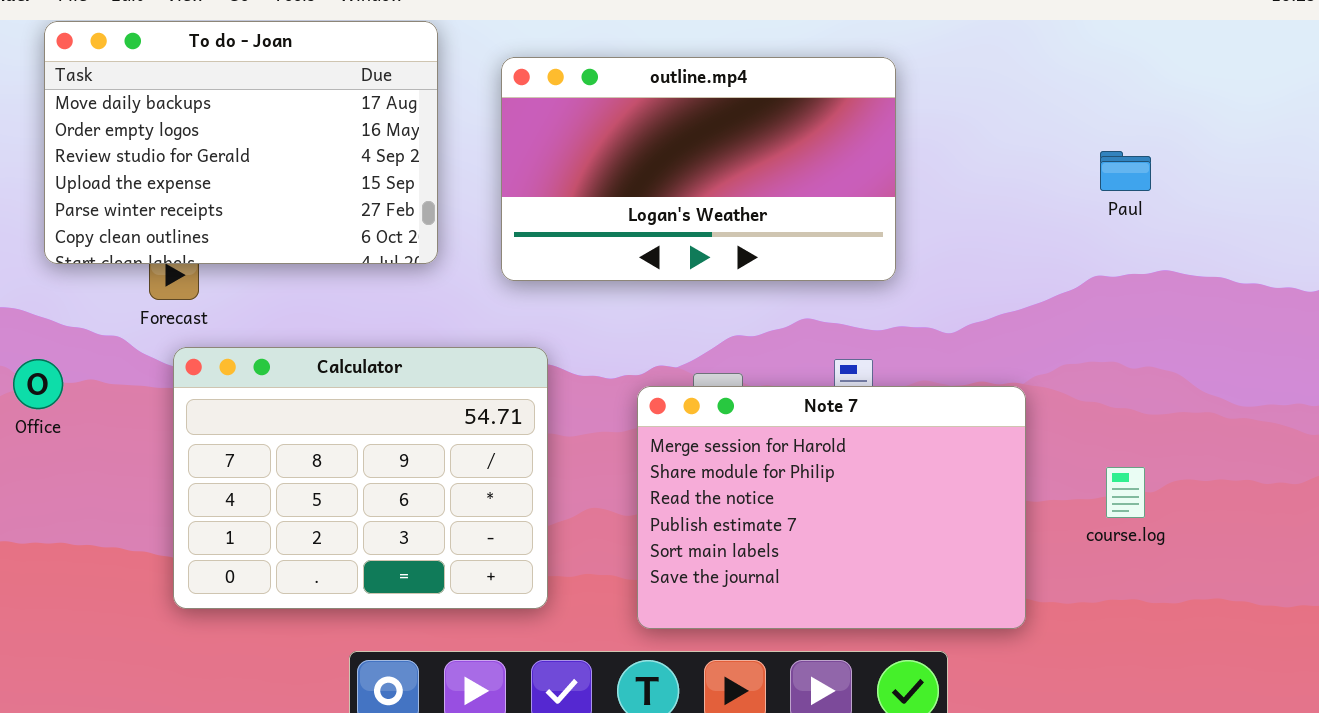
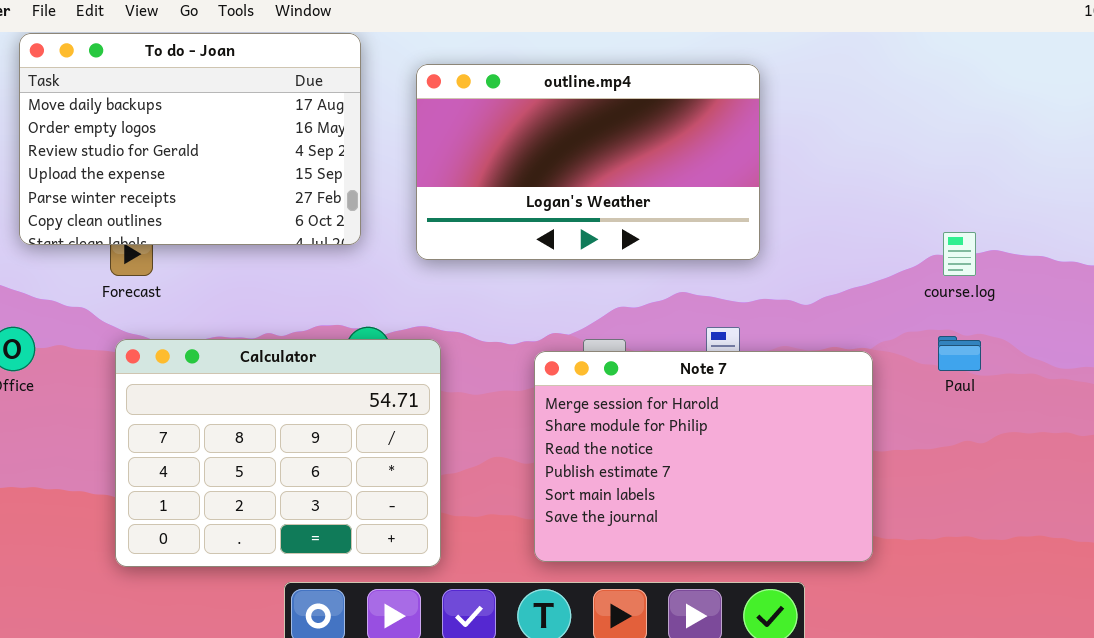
Paul: [1100,151,1151,191] -> [938,336,981,371], moved
Calculator: [173,347,548,609] -> [115,339,441,567], moved
course.log: [1106,467,1145,518] -> [943,232,976,276], moved

